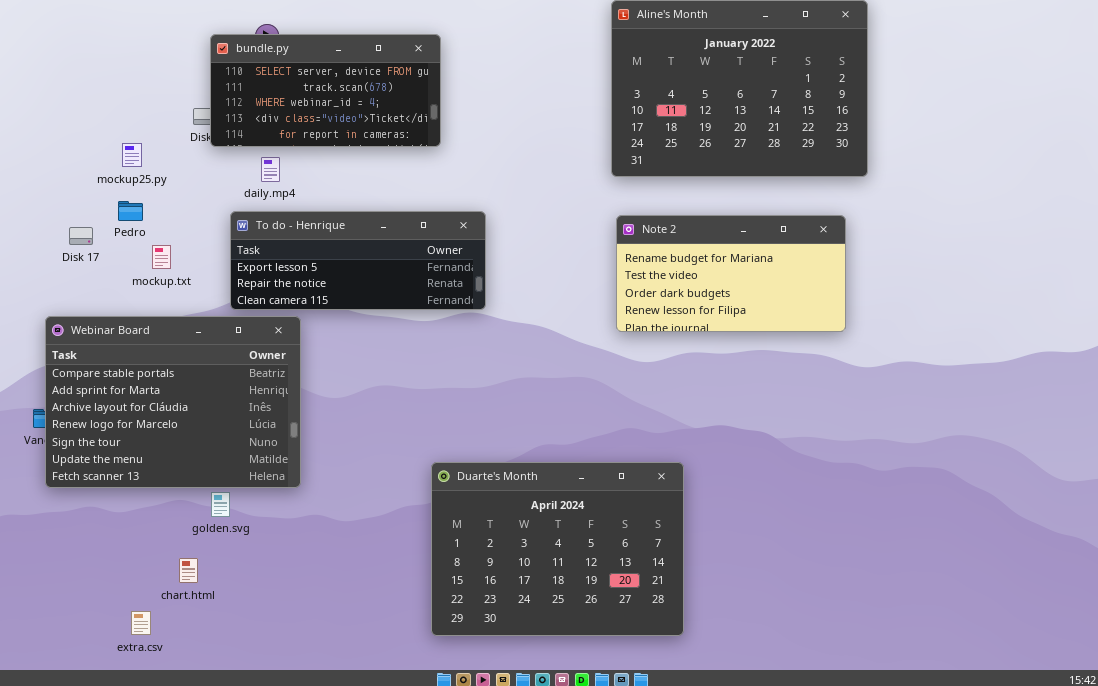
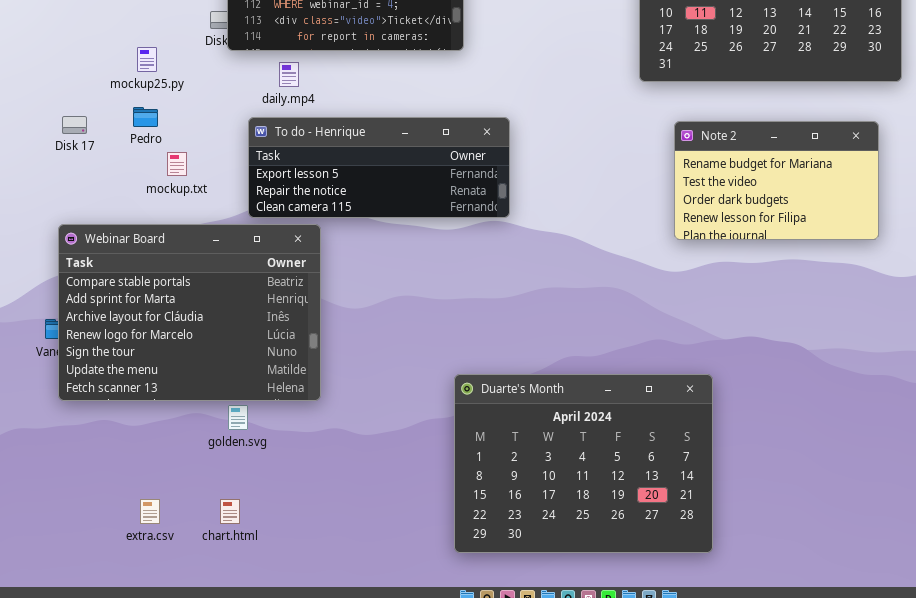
Note 2: [616,215,846,332] -> [674,121,879,240], resized
Disk 17: [69,227,93,245] -> [62,116,87,134], moved
chart.html: [179,558,198,583] -> [220,499,240,524], moved
extra.csv: [131,611,151,635] -> [140,499,160,524], moved

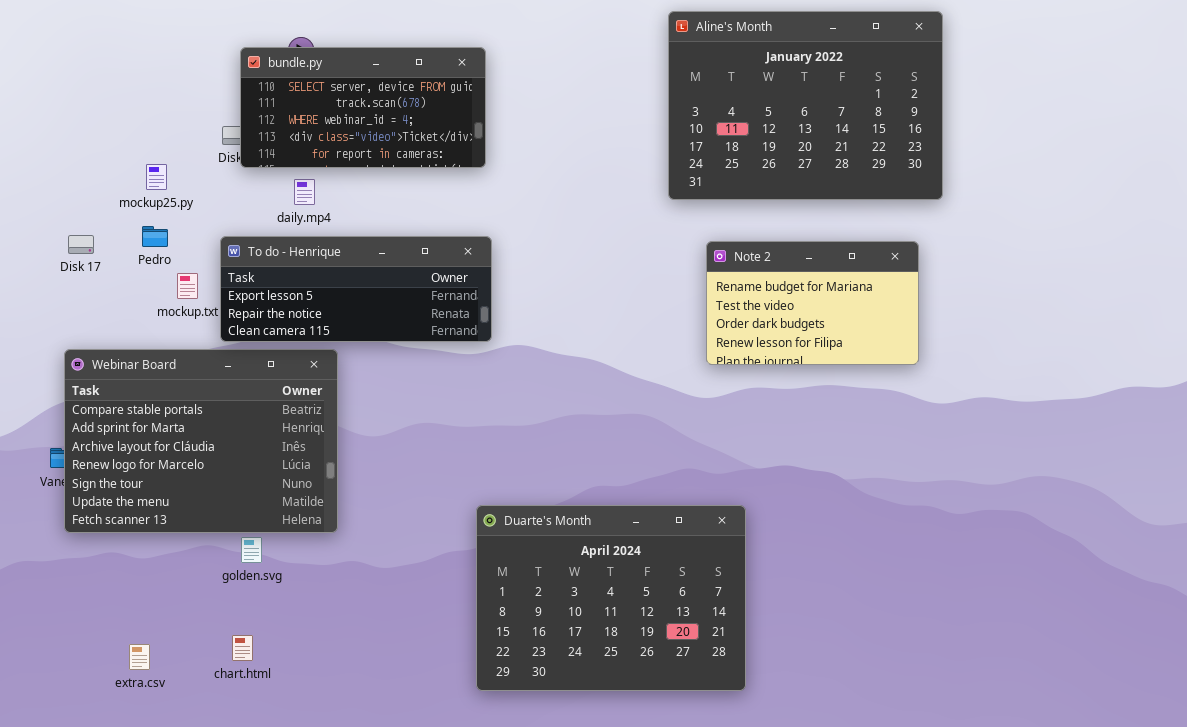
To do - Henrique: [248,117,510,218] -> [220,236,492,342], moved
extra.csv: [140,499,160,524] -> [129,644,150,670], moved

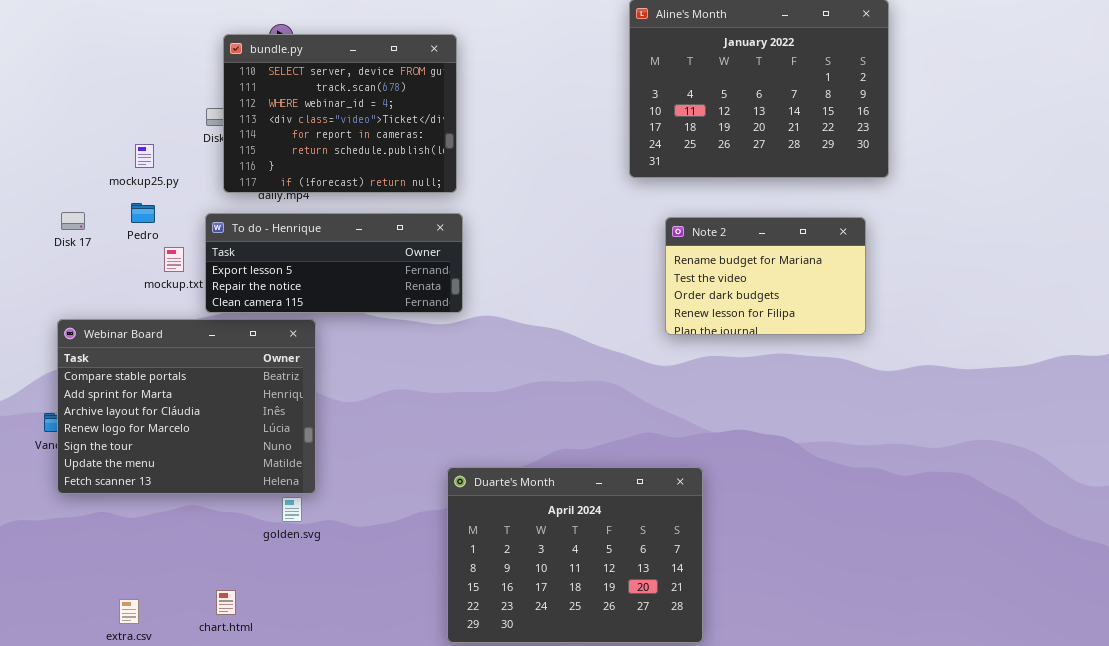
bundle.py: [240,47,486,168] -> [223,34,457,193], resized
golden.svg: [241,537,262,563] -> [282,497,302,522], moved

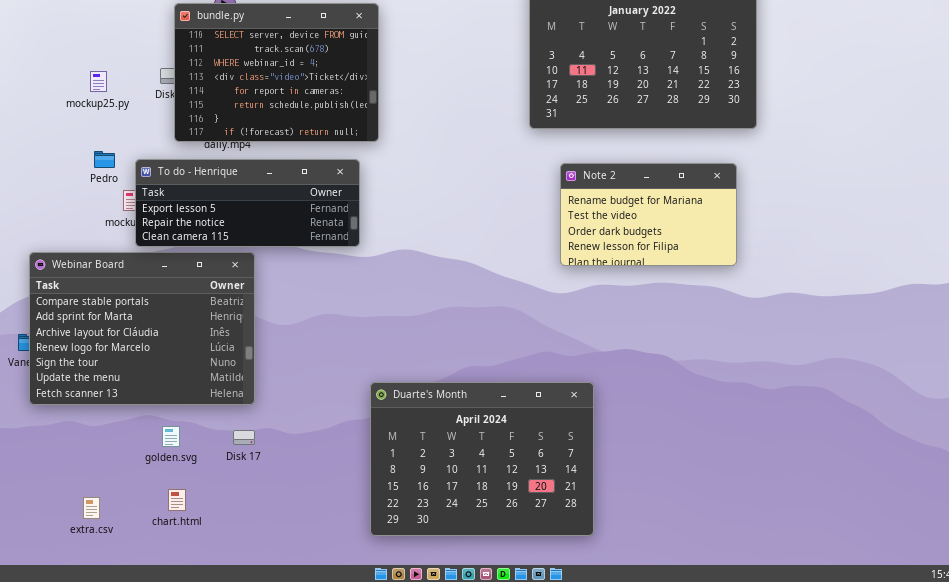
mockup25.py: [135,144,154,168] -> [90,71,107,92], moved
Disk 17: [61,212,85,230] -> [233,430,255,445], moved
To do - Henrique: [205,213,463,313] -> [135,159,360,247], moved
golden.svg: [282,497,302,522] -> [162,426,180,447], moved

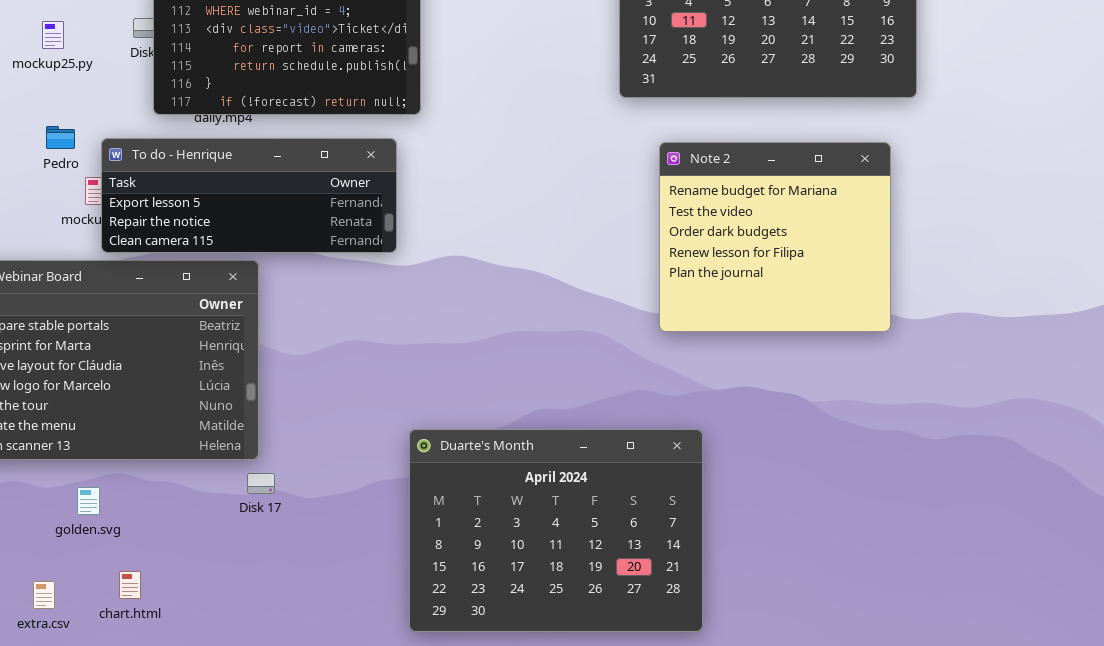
Note 2: [560,163,737,266] -> [659,142,891,332], resized
golden.svg: [162,426,180,447] -> [77,487,100,515], moved
Disk 17: [233,430,255,445] -> [247,473,275,494], moved
chart.html: [168,489,186,511] -> [119,571,141,599], moved

